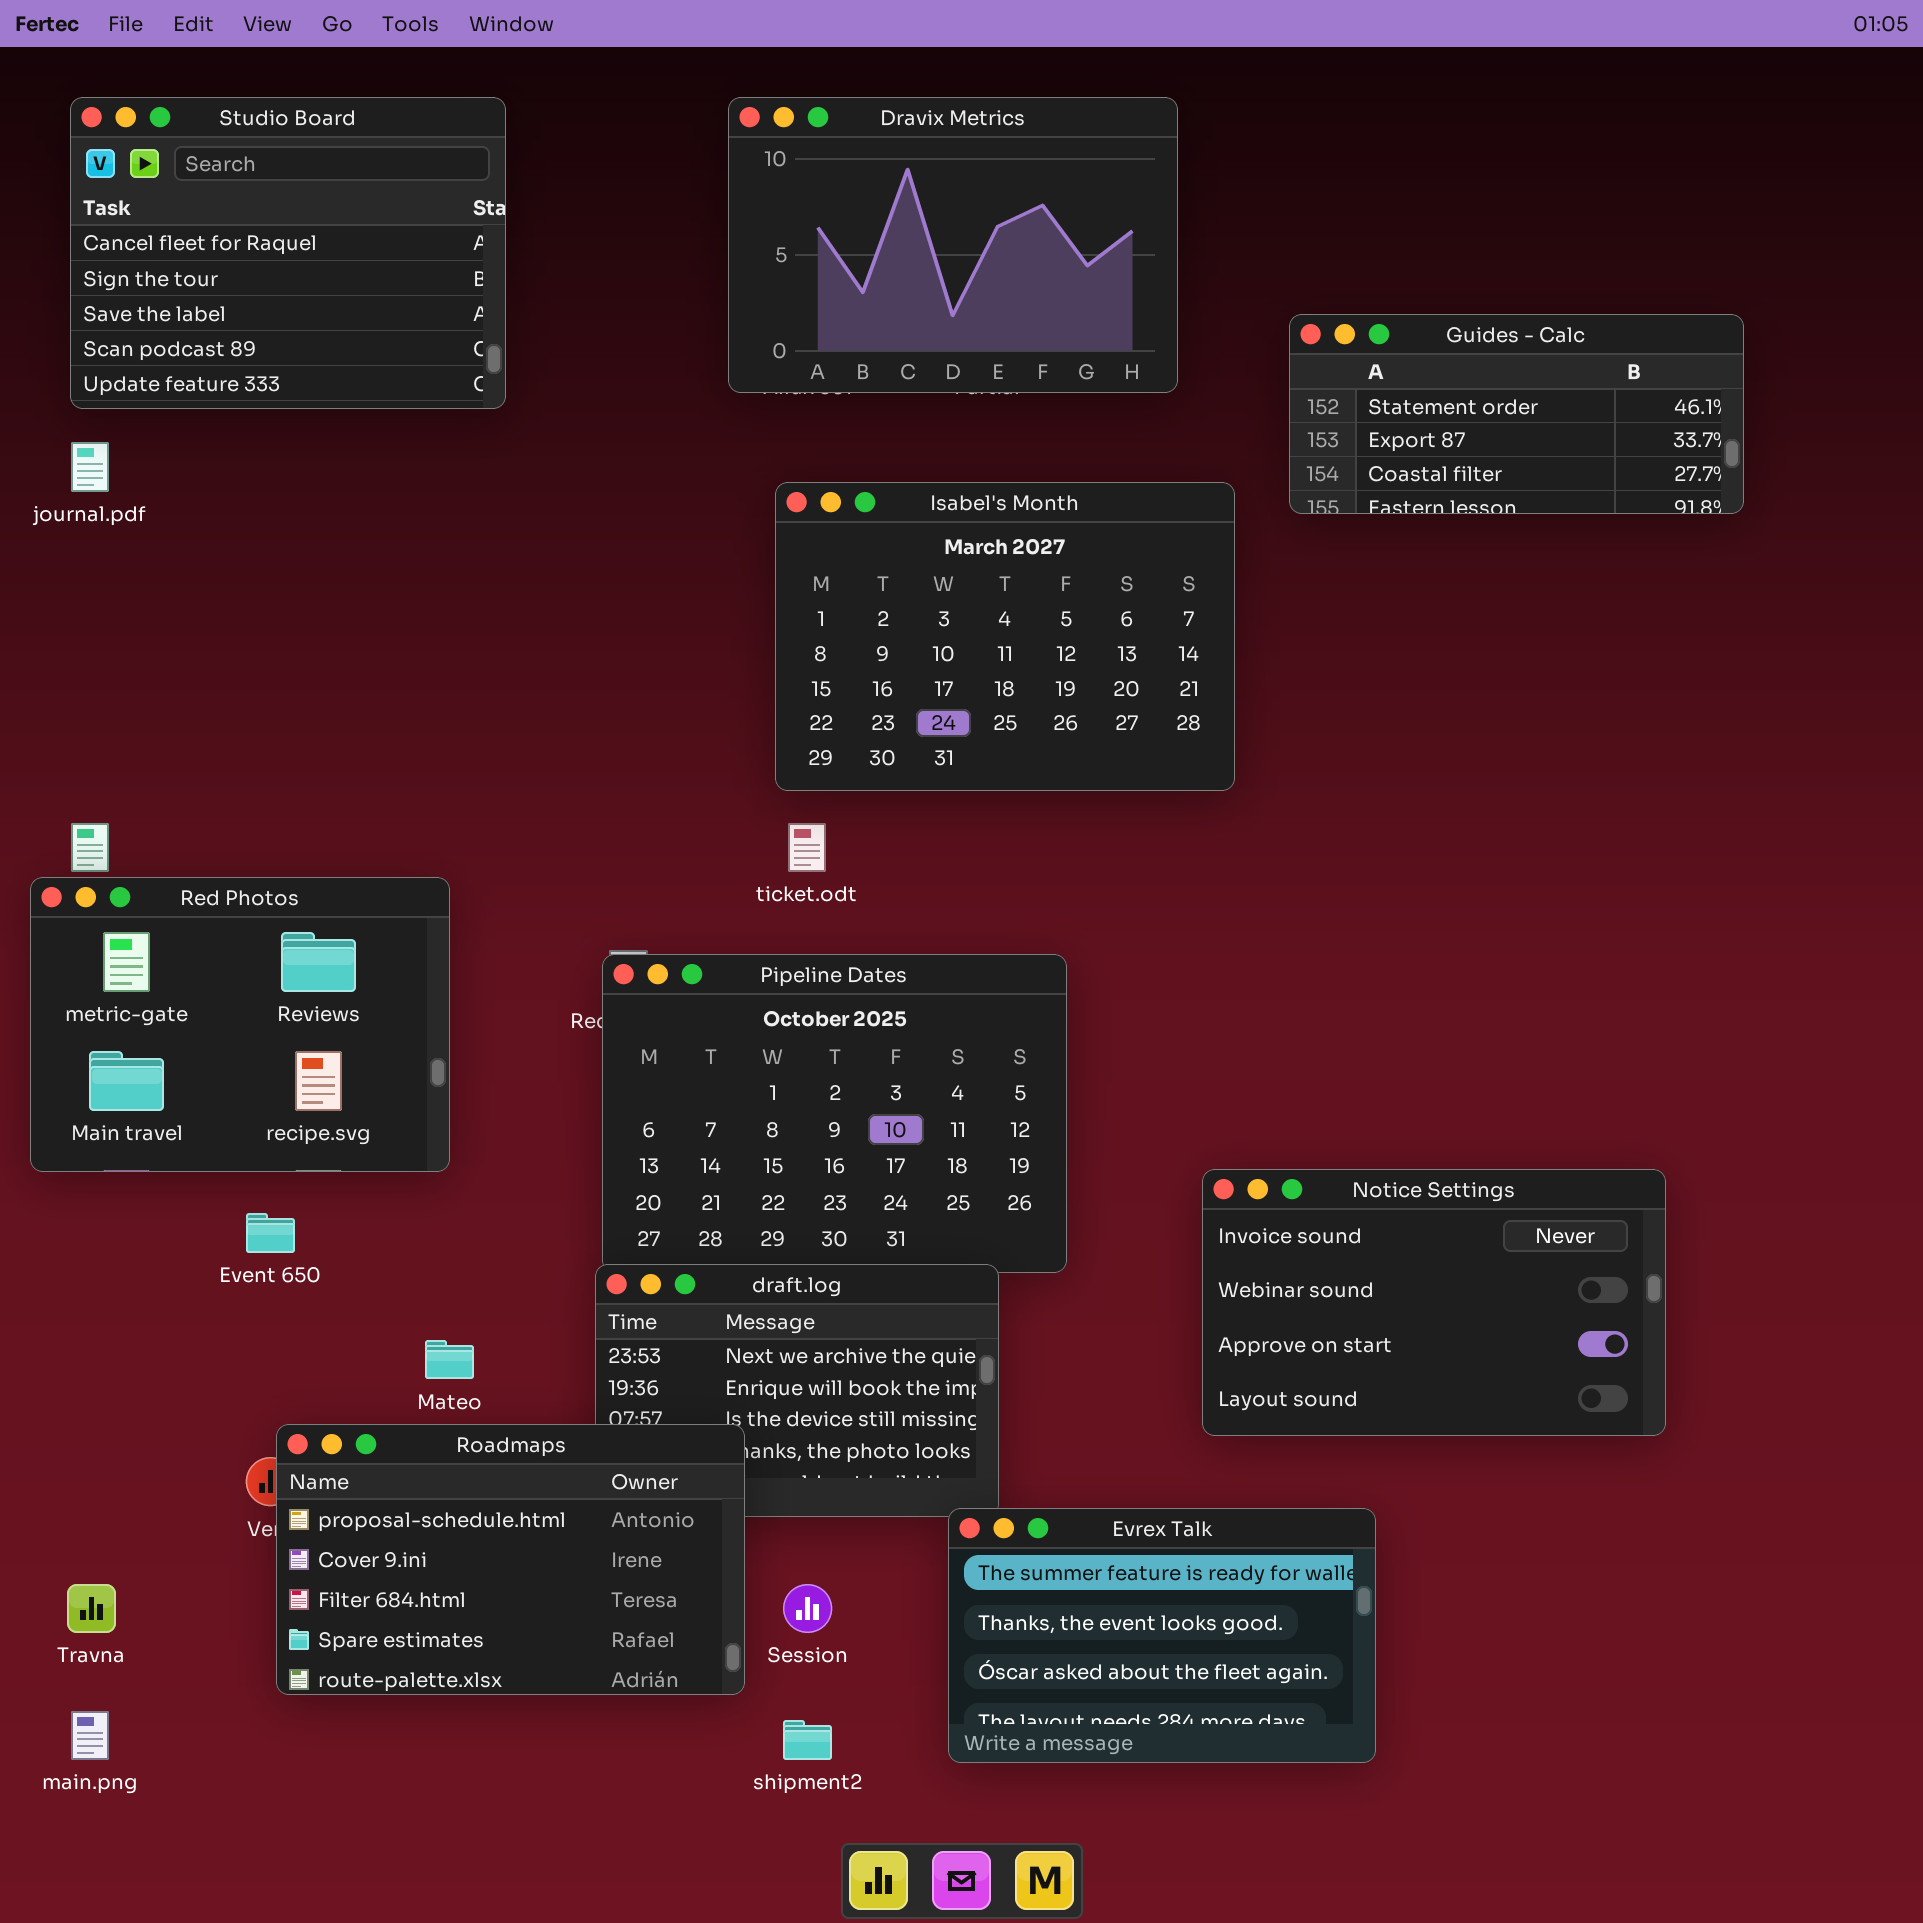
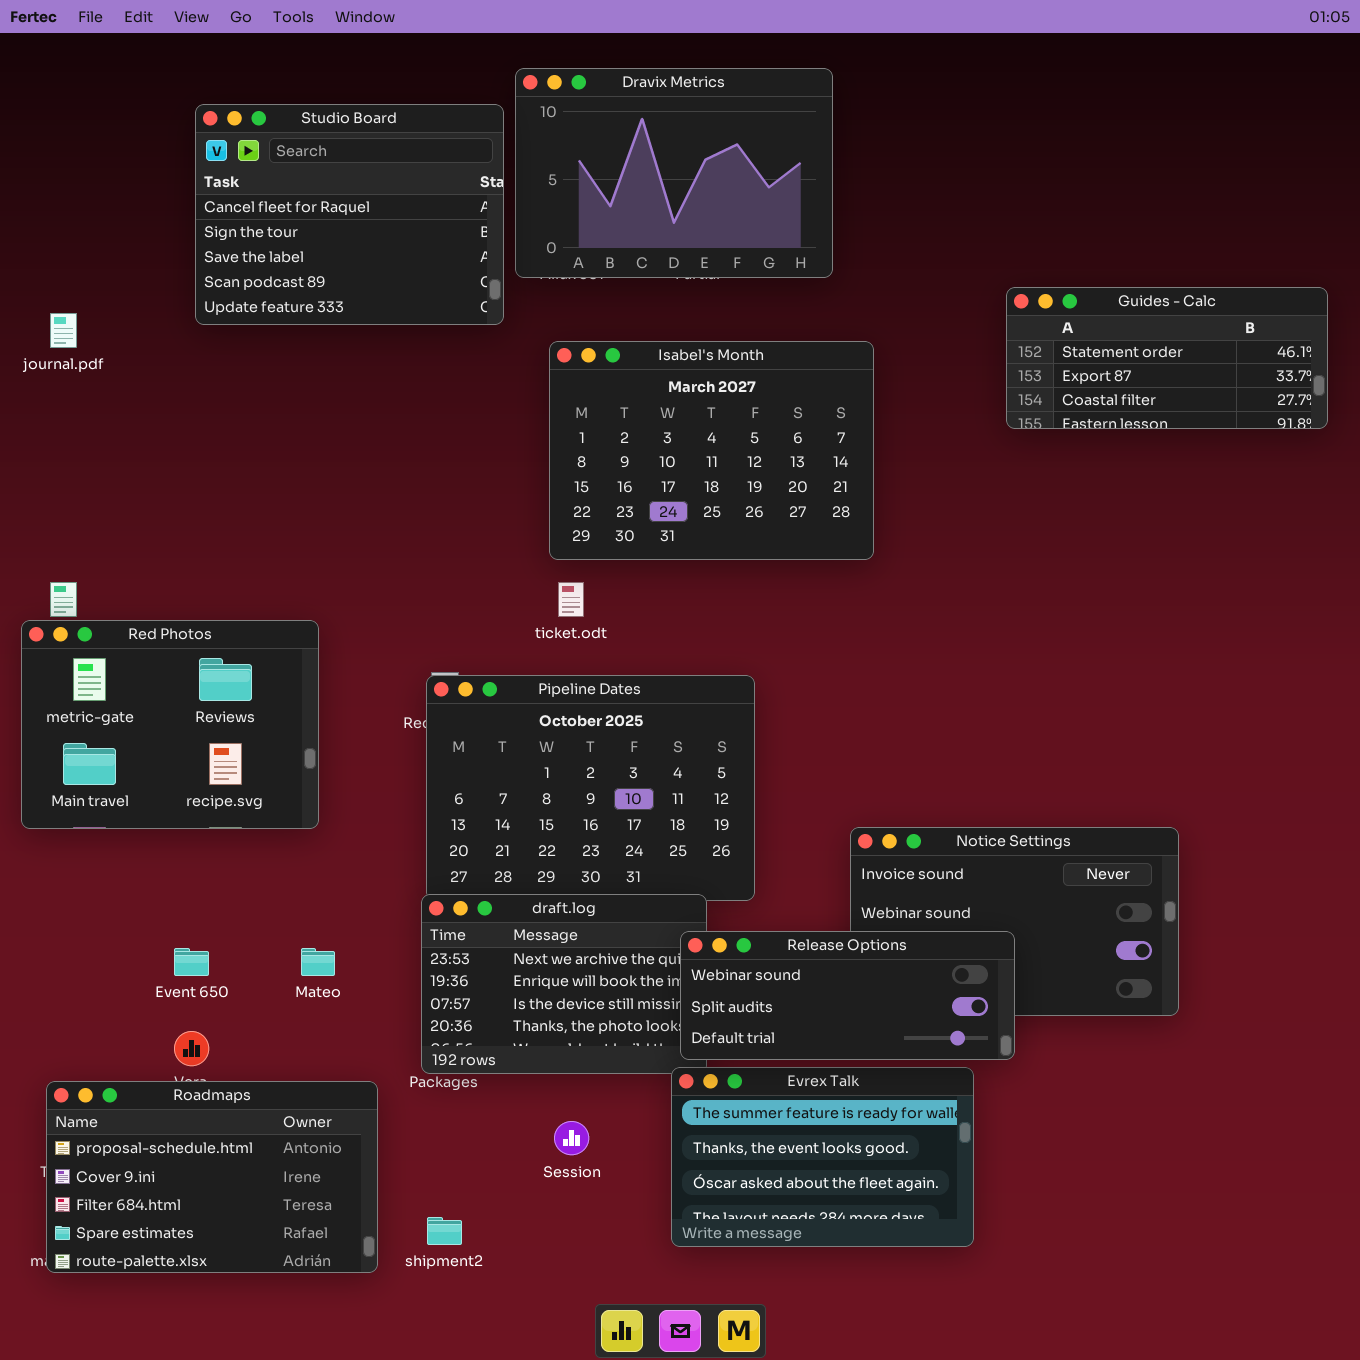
Studio Board: [70,97,506,409] -> [195,104,504,325], moved
Guides - Calc: [1289,314,1744,514] -> [1006,287,1328,429], moved
Event 650: [246,1213,295,1253] -> [174,948,209,976], moved
Release Options: none -> [680,931,1015,1060], opened
Roadmaps: [276,1424,745,1695] -> [46,1081,378,1273], moved
shipment2: [783,1720,832,1760] -> [427,1217,462,1245], moved

